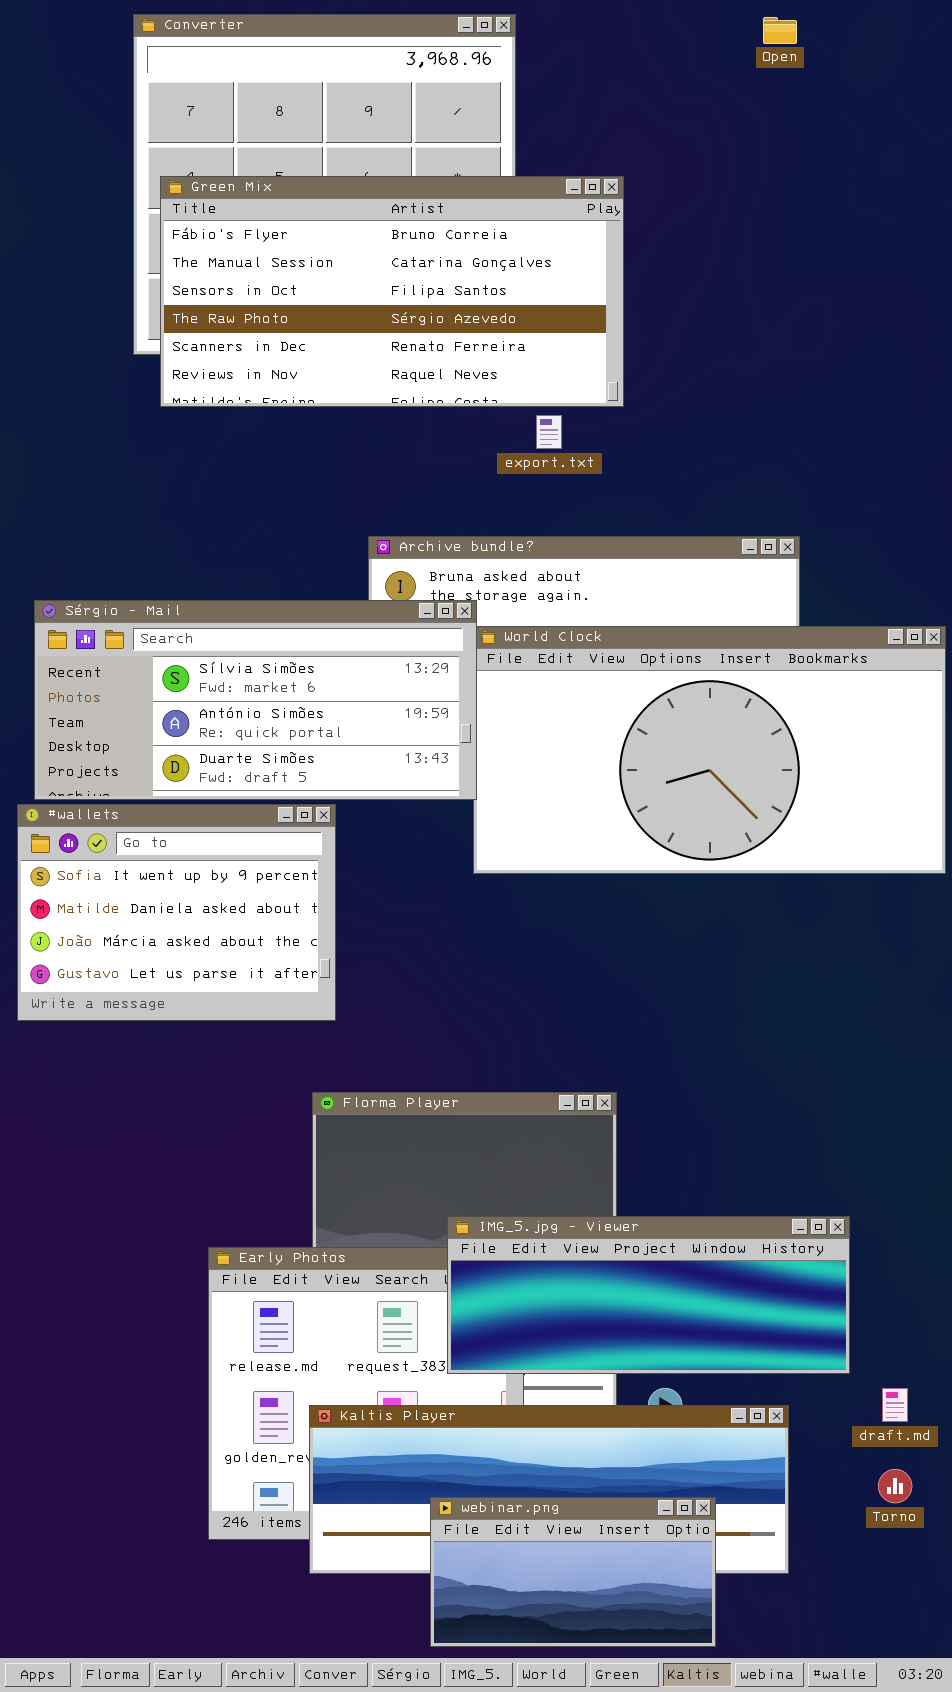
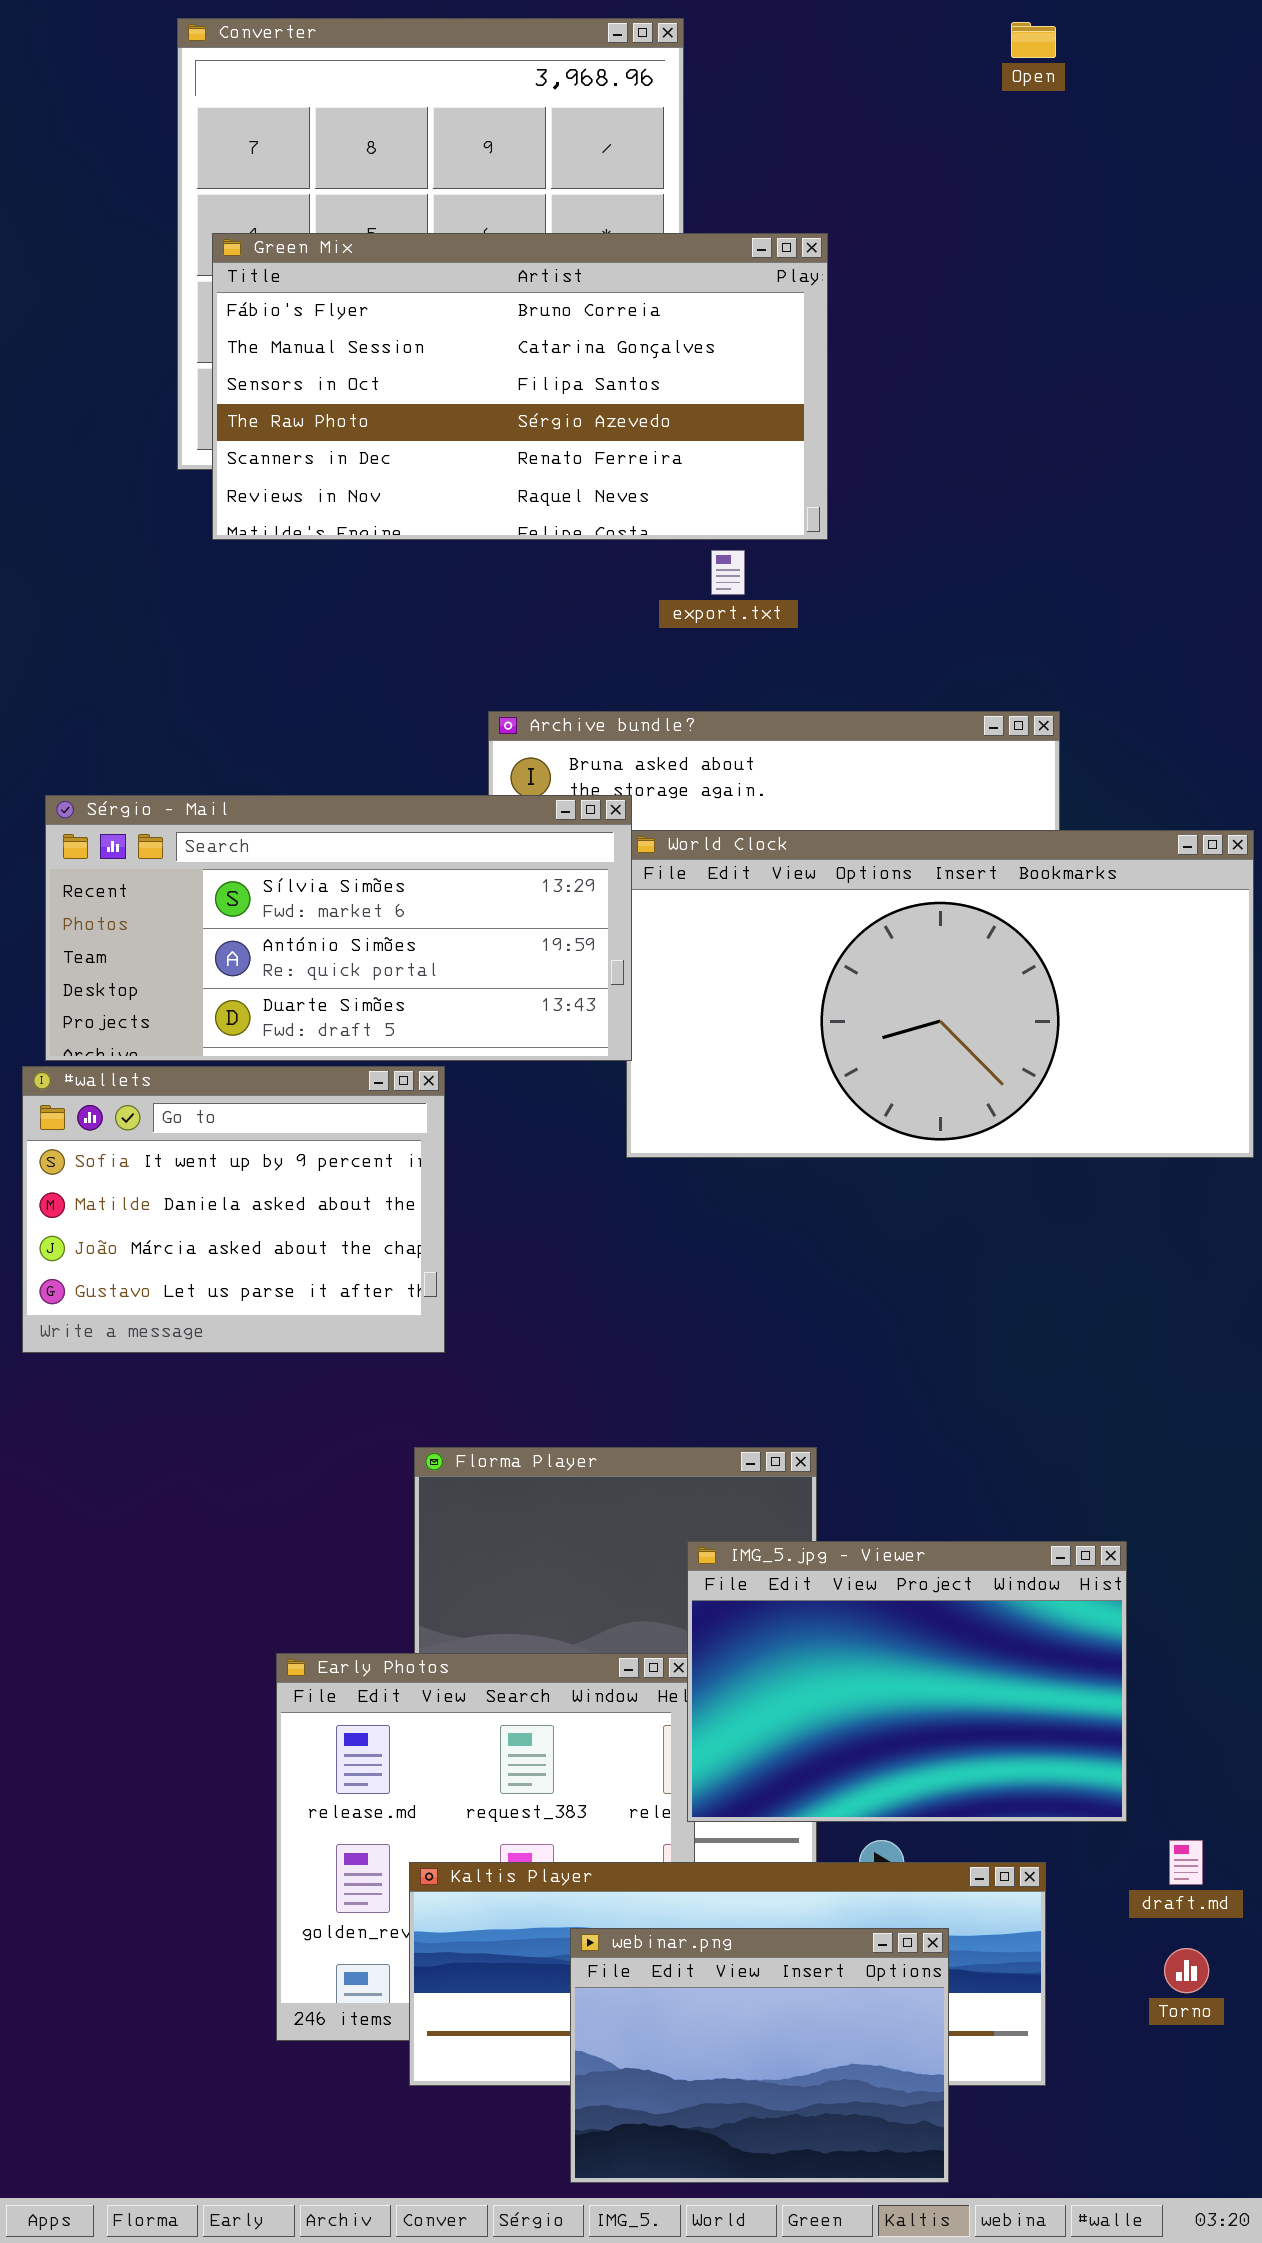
IMG_5.jpg - Viewer: [447,1216,850,1374] -> [687,1541,1127,1822], resized
webinar.png: [430,1497,716,1647] -> [570,1928,949,2183], resized

